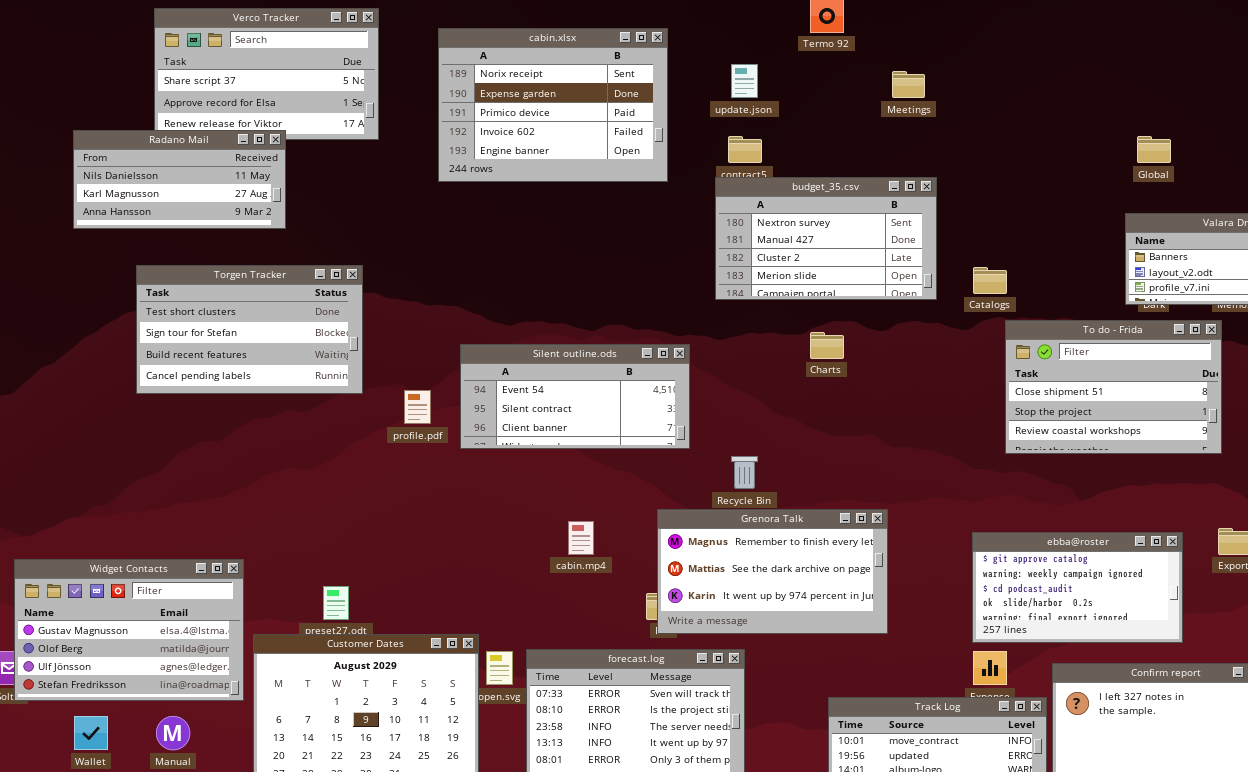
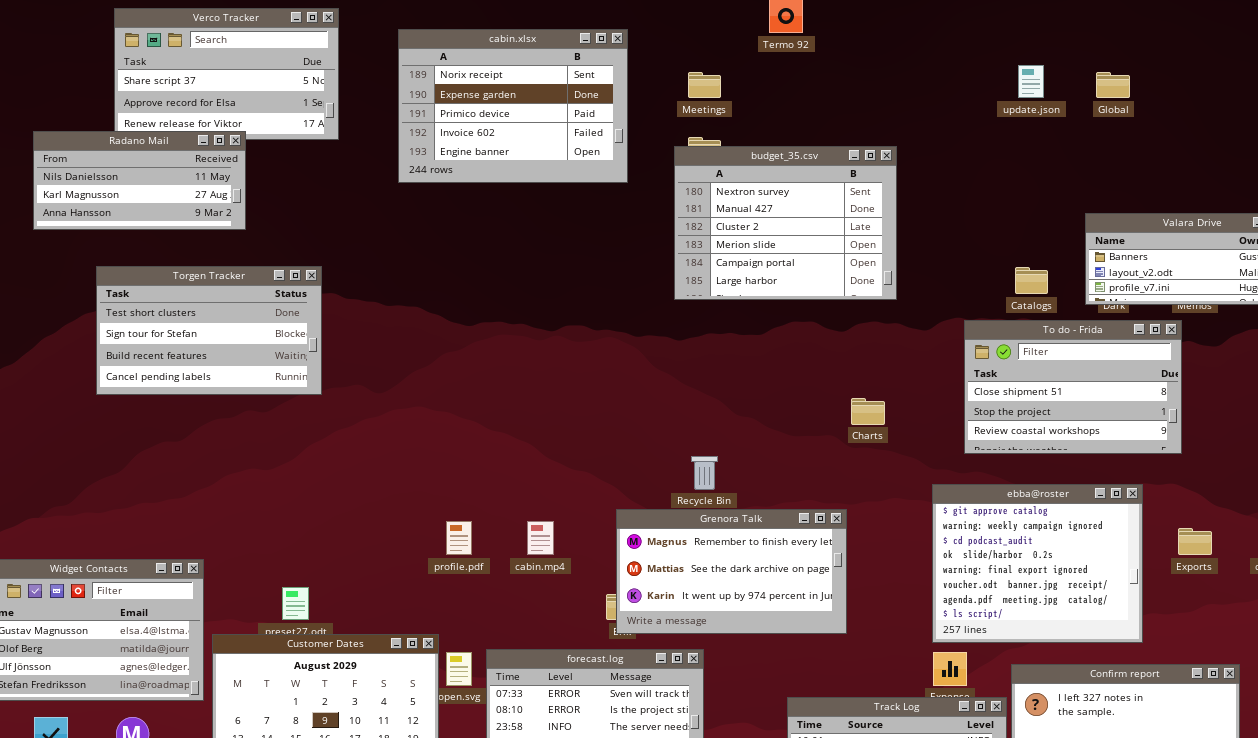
update.json: [731,64,758,98] -> [1018,65,1044,98], moved
Meetings: [892,71,925,98] -> [688,72,721,98], moved
Global: [1137,136,1171,163] -> [1096,72,1130,98], moved
budget_35.csv: [715,177,937,300] -> [674,146,897,300], resized
Catalogs: [973,267,1007,294] -> [1015,267,1048,294], moved
Charts: [810,332,844,359] -> [851,398,885,425], moved
Silent outline.ods: [460,344,690,449] -> none, closed
profile.pdf: [404,390,431,424] -> [446,521,472,555], moved
ebba@roster: [972,532,1183,643] -> [932,484,1143,643], resized

